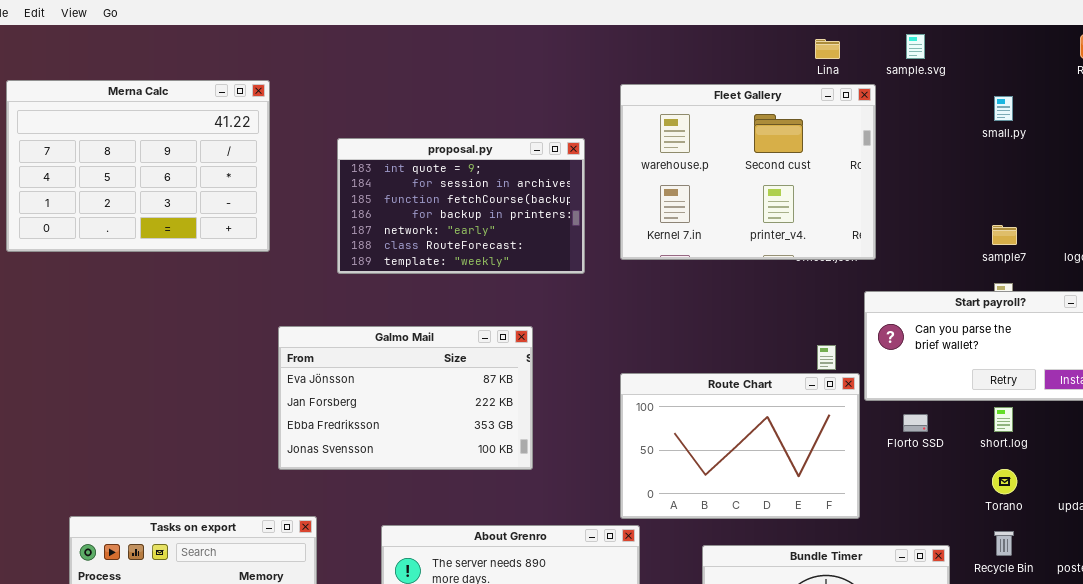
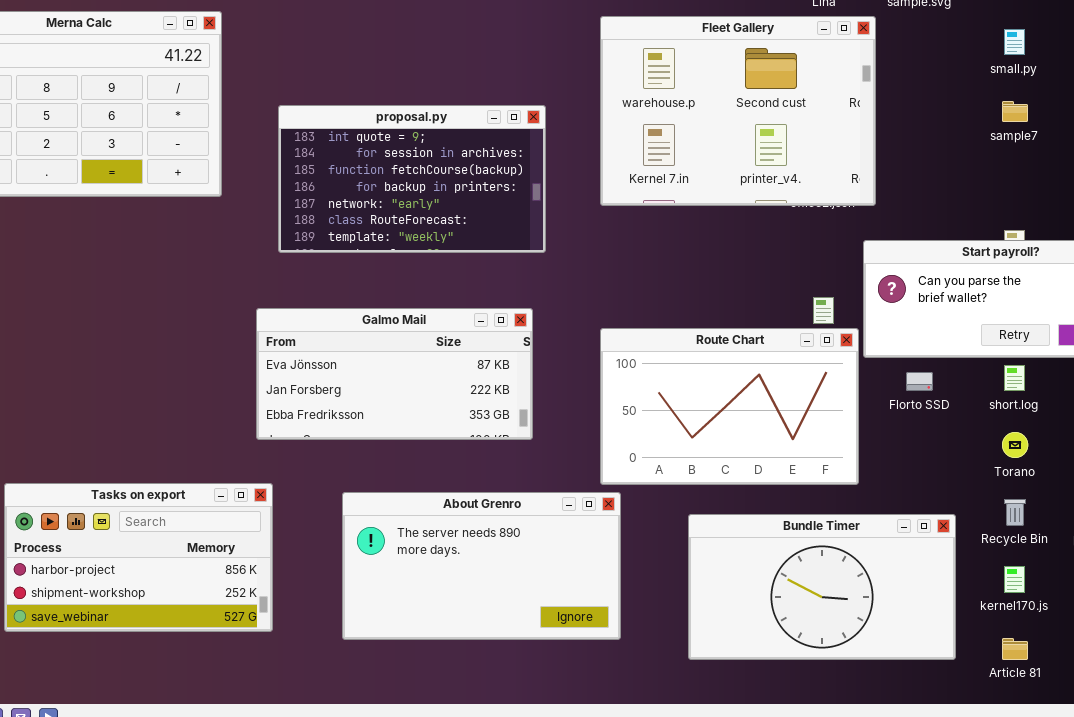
proposal.py: [337,138,585,274] -> [278,105,546,253], moved
sample7: [992,225,1017,245] -> [1002,101,1028,122], moved
Galmo Mail: [278,326,533,470] -> [256,308,533,440], moved, resized

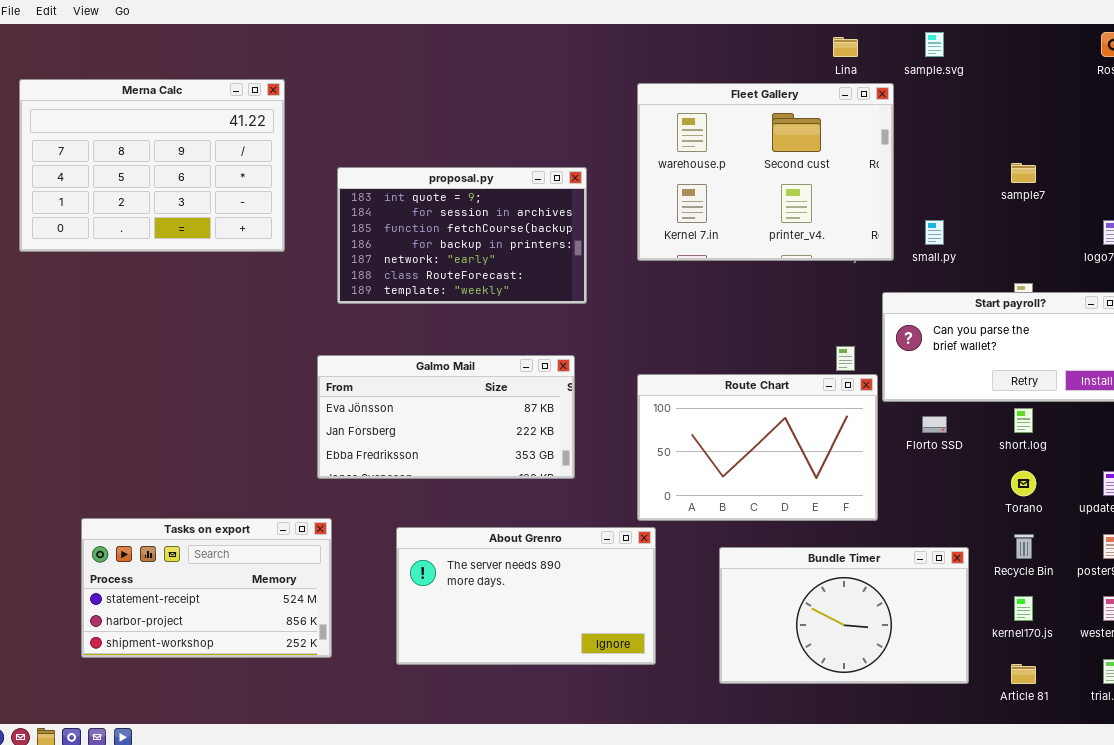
small.py: [1004,29,1025,55] -> [925,220,944,245], moved
Tasks on export: [4,483,273,632] -> [81,518,332,658], scrolled up 1 row

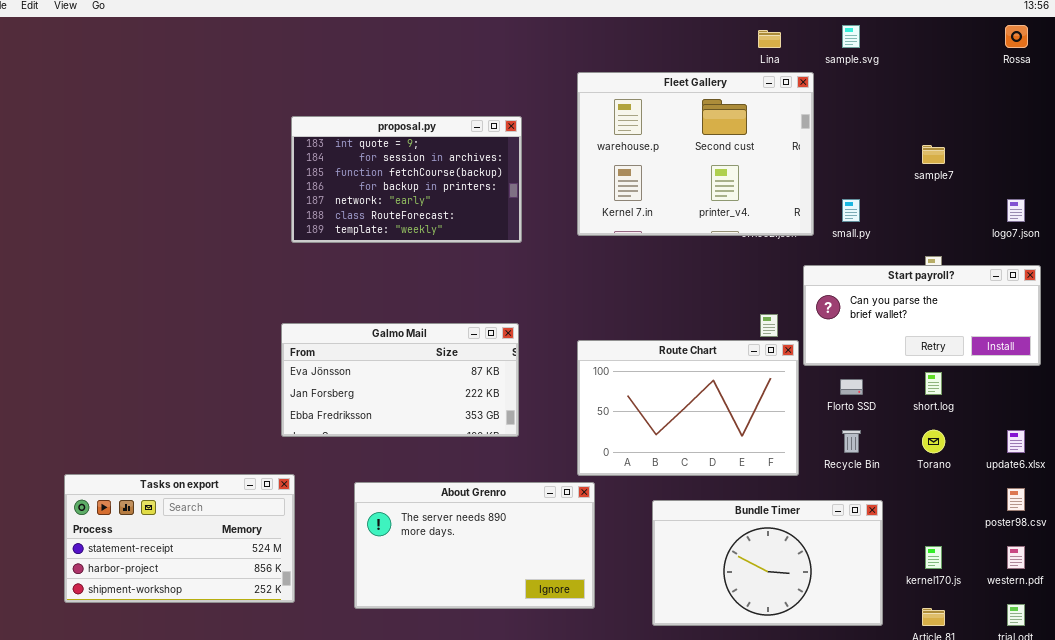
Merna Calc: [19,79,285,252] -> none, closed
proposal.py: [337,167,587,304] -> [291,116,522,243], moved
Recycle Bin: [1014,534,1034,559] -> [842,430,861,453], moved

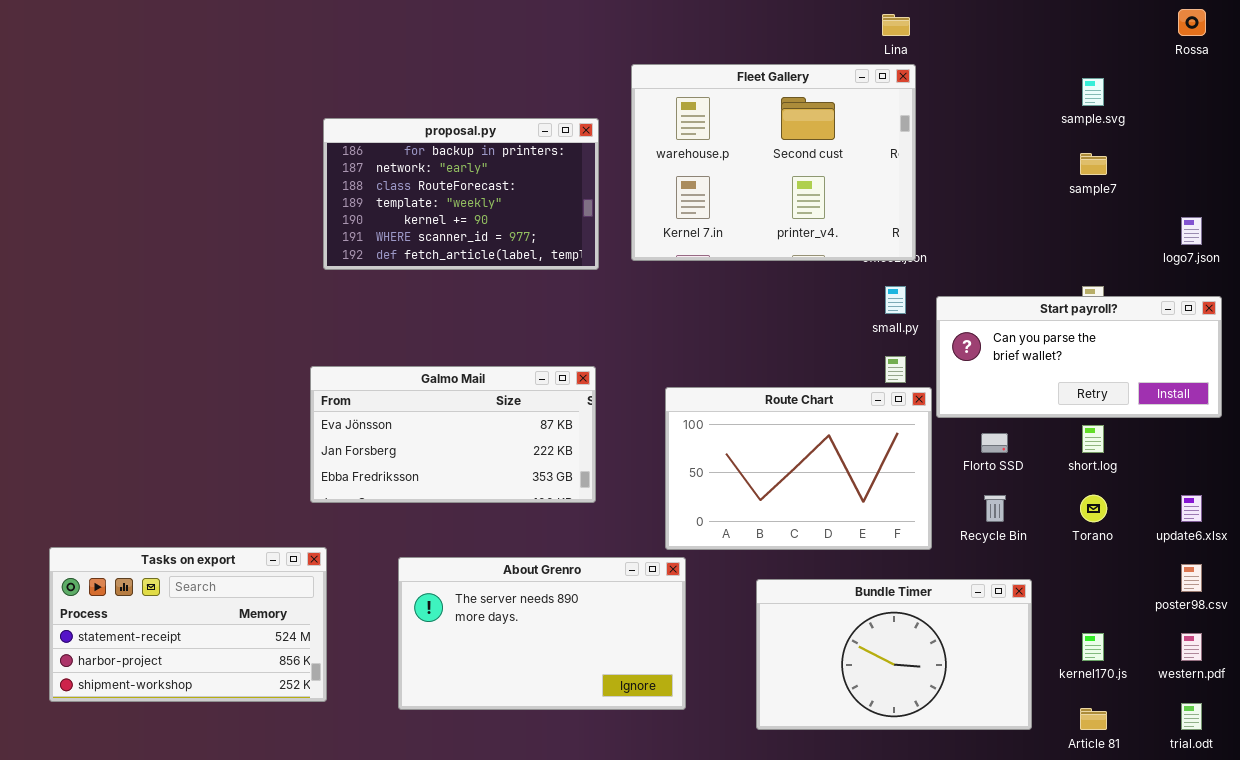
sample.svg: [842,25,860,48] -> [1082,78,1104,106], moved
Fleet Gallery: [577,72,814,236] -> [631,64,916,261], moved
proposal.py: [291,116,522,243] -> [323,118,599,270], scrolled down 3 rows
small.py: [842,199,860,222] -> [885,286,906,314], moved

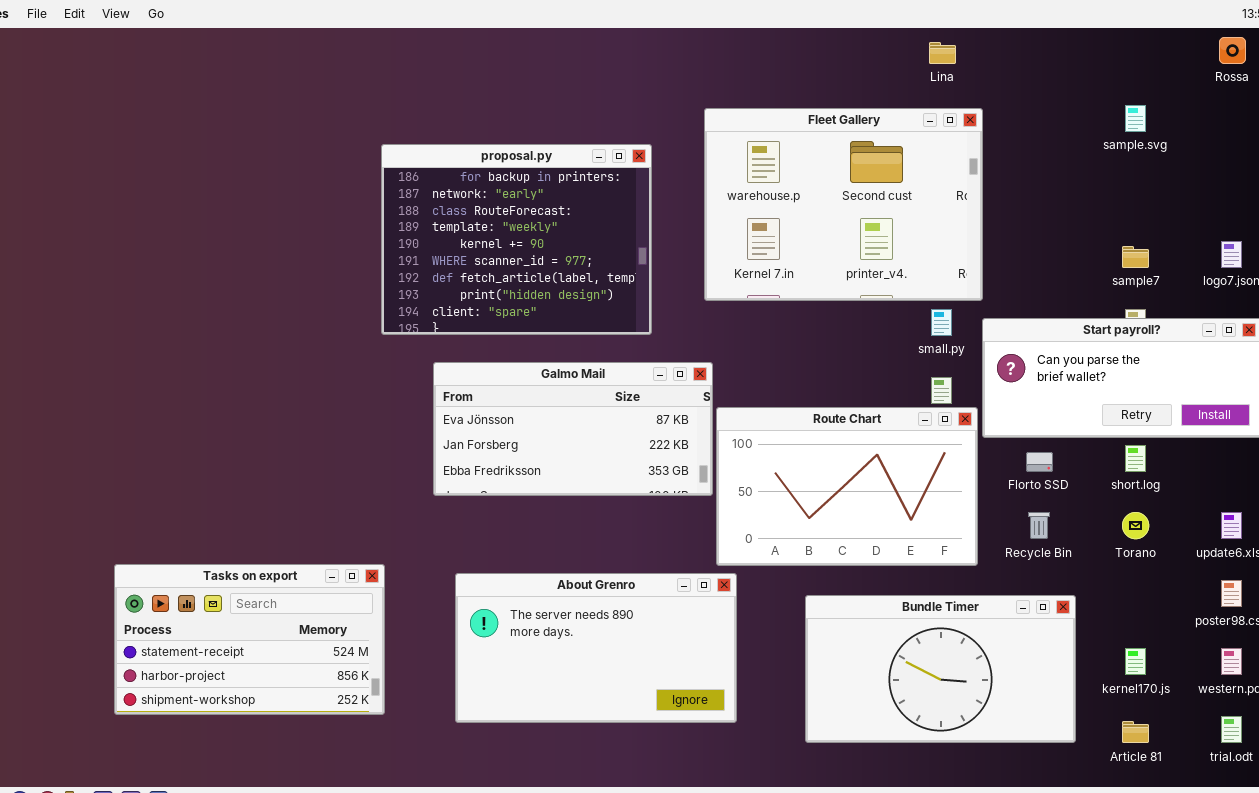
Fleet Gallery: [631,64,916,261] -> [704,108,983,301], moved
proposal.py: [323,118,599,270] -> [381,144,652,335], resized
sample7: [1080,153,1107,175] -> [1122,246,1149,268], moved
Galmo Mail: [310,366,596,503] -> [433,362,713,496], moved

